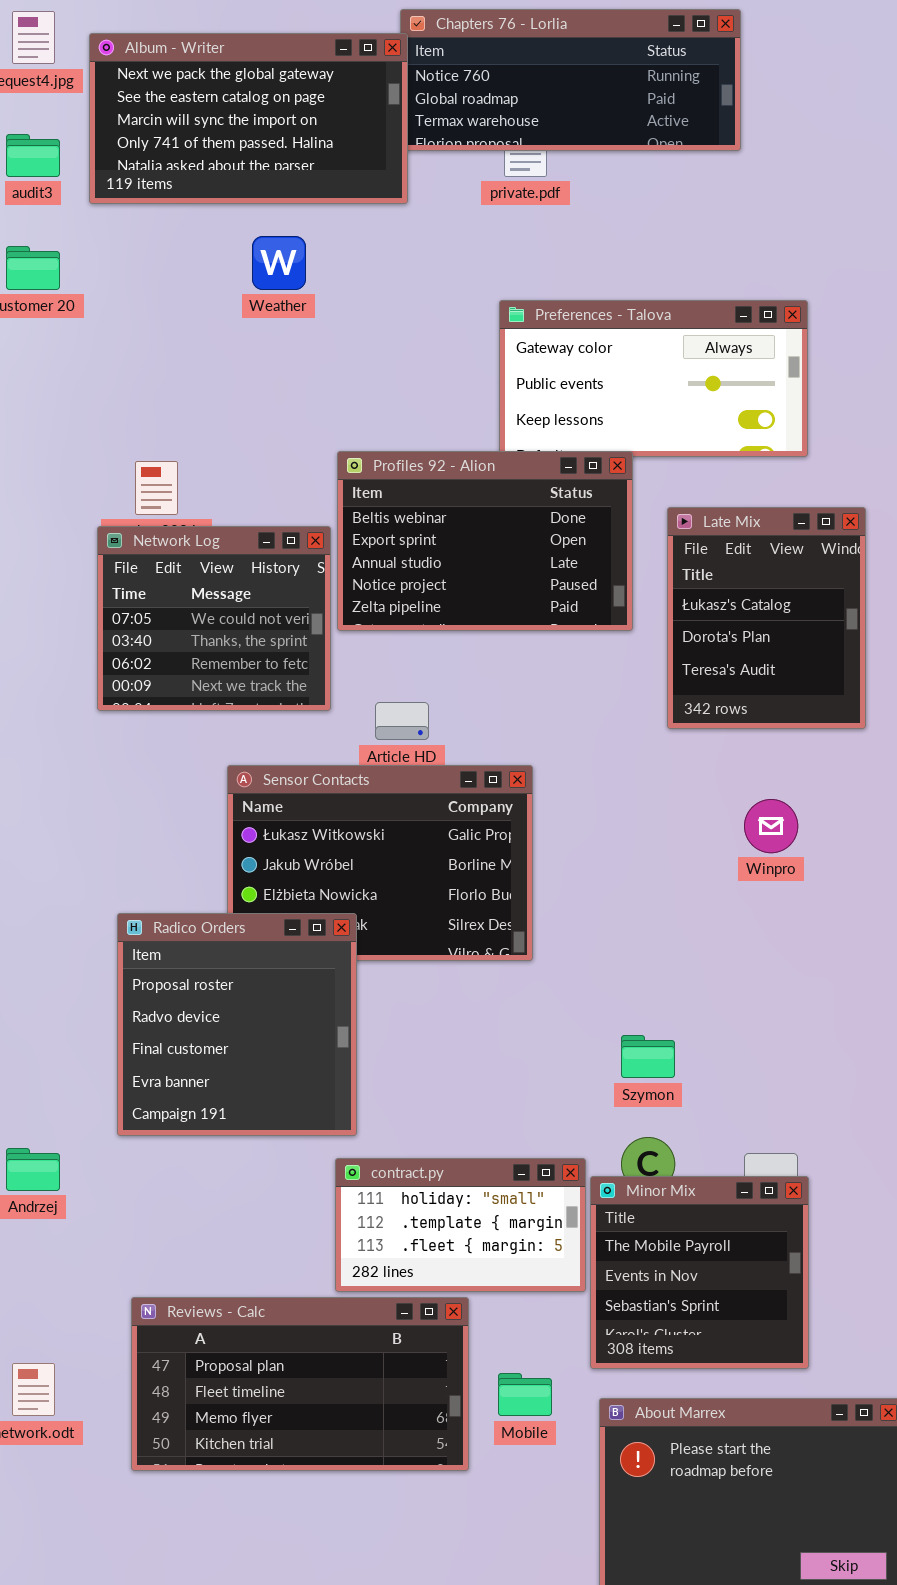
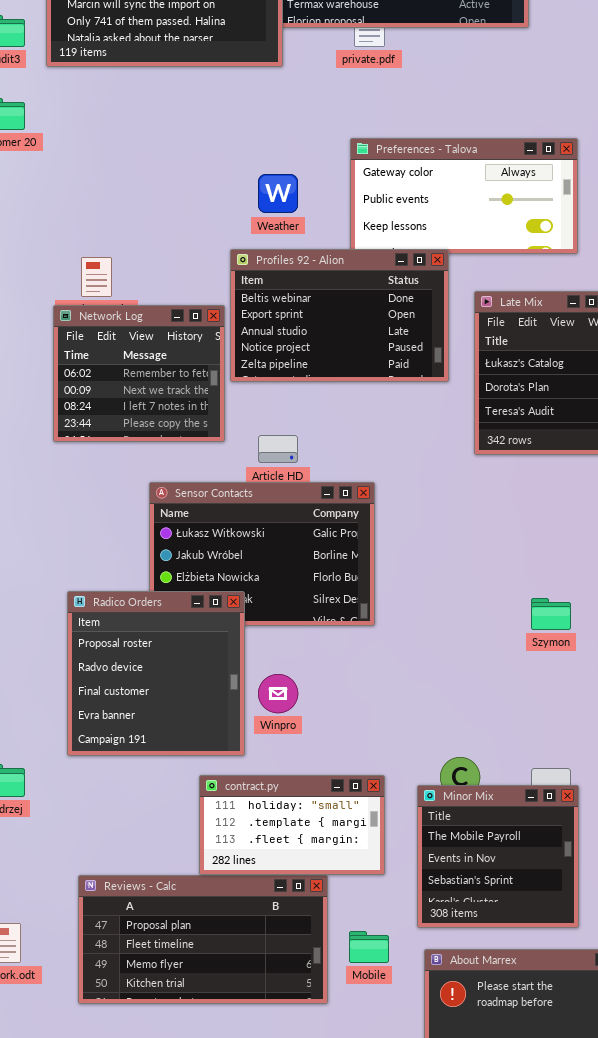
Weather: [252,236,306,290] -> [258,174,298,213], moved
Network Log: [97,526,331,711] -> [53,305,225,442], scrolled down 2 rows
Winpro: [744,799,798,853] -> [258,674,298,713], moved
Szymon: [621,1035,675,1078] -> [531,598,571,630], moved
contract.py: [335,1158,586,1292] -> [199,775,385,875], moved

